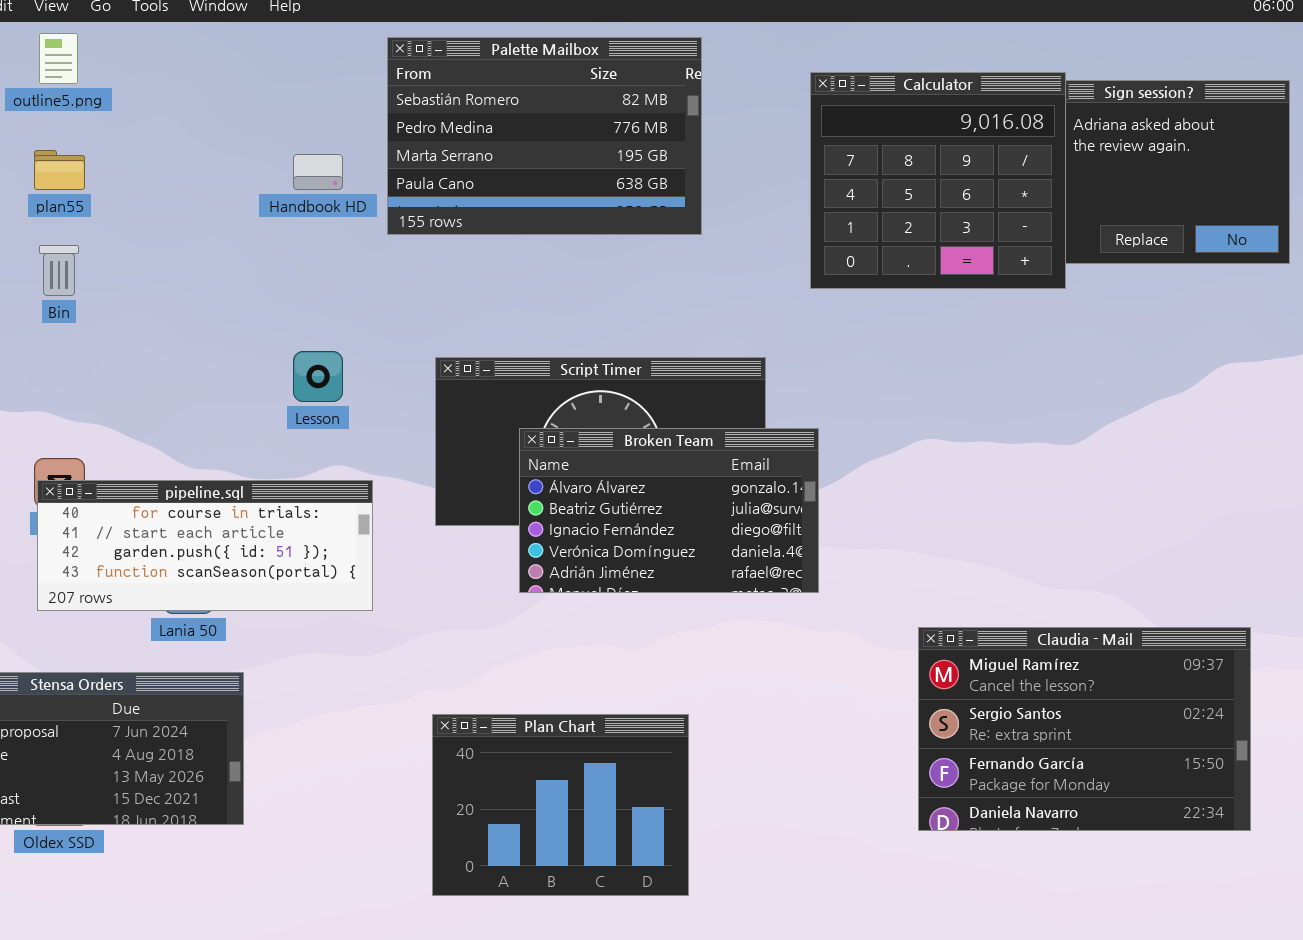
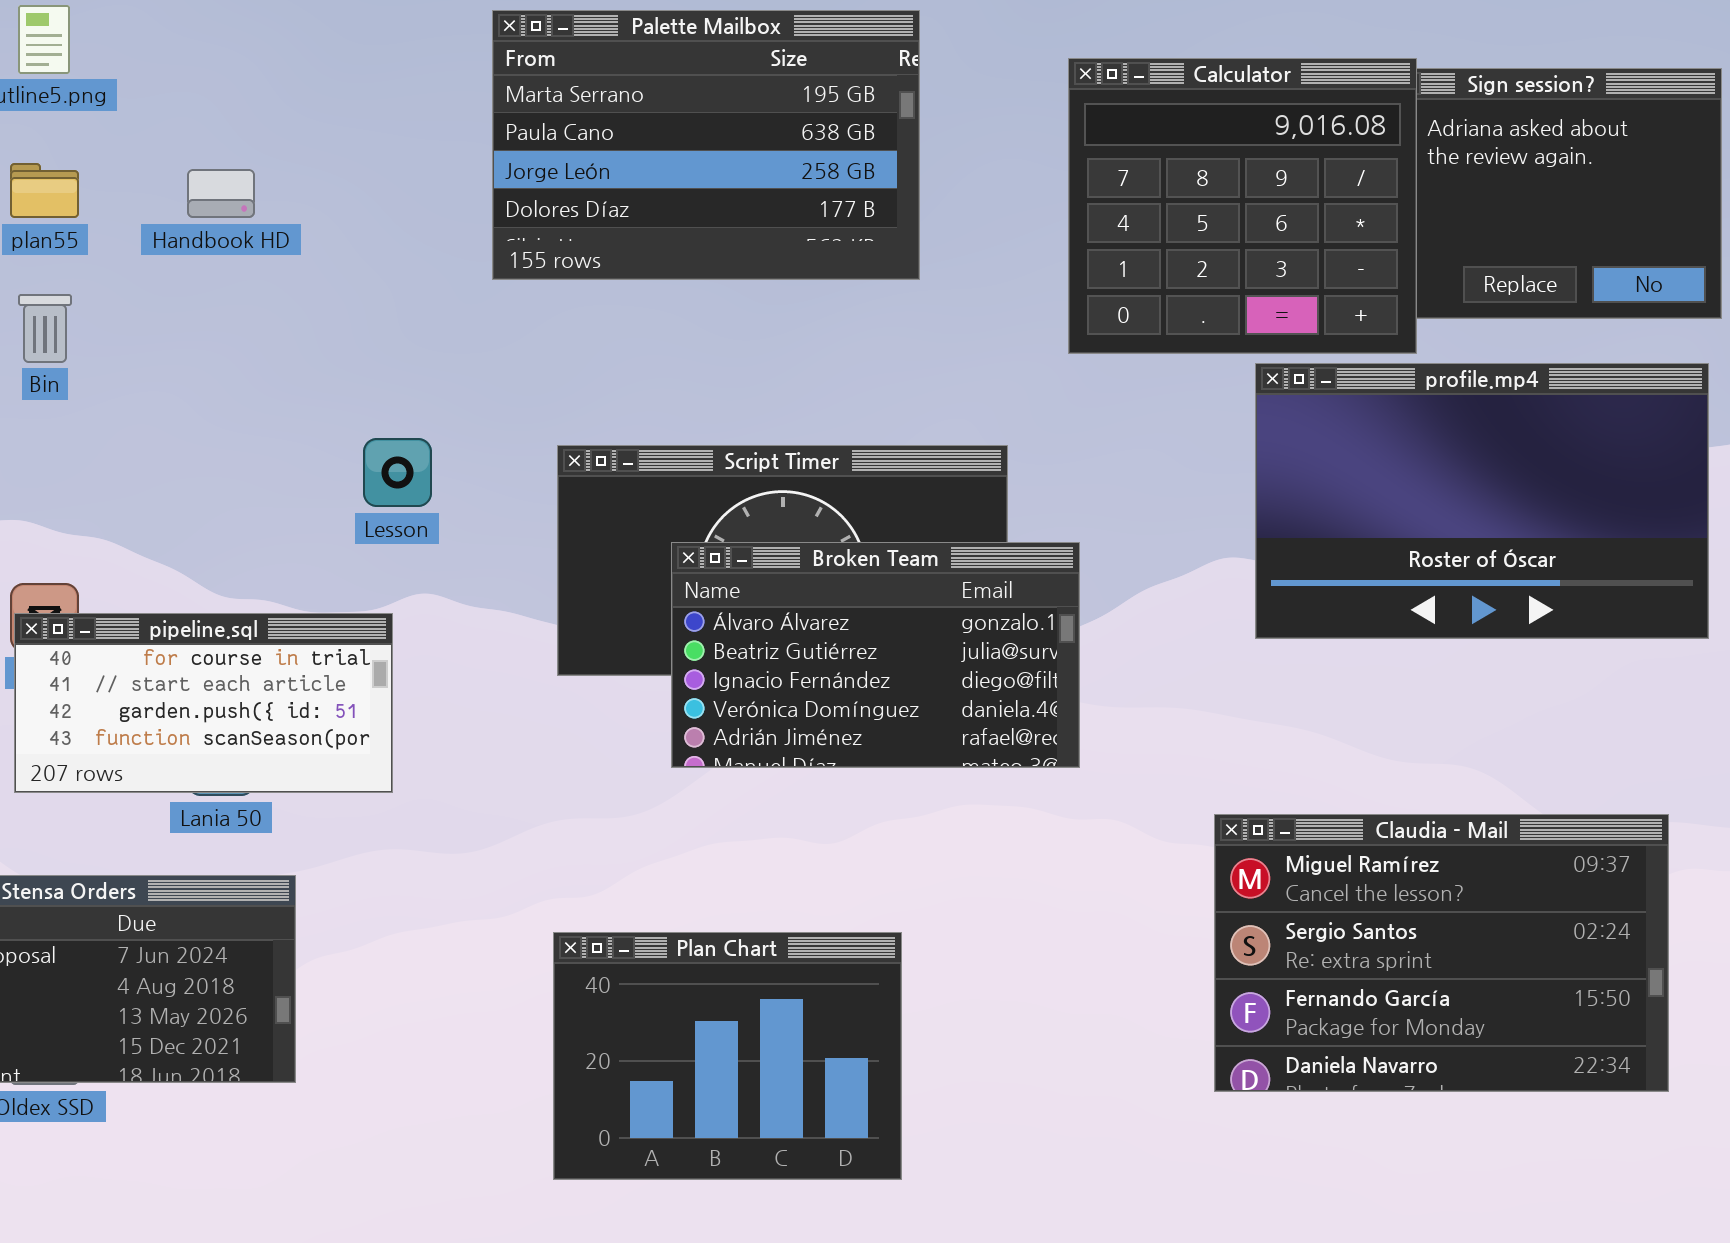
Palette Mailbox: [387,37,702,235] -> [492,10,920,280], scrolled down 2 rows
Handbook HD: [293,154,343,190] -> [187,169,255,218], moved
profile.mp4: none -> [1255,363,1709,639], opened
pipeline.sql: [37,480,373,611] -> [14,613,393,793], resized

